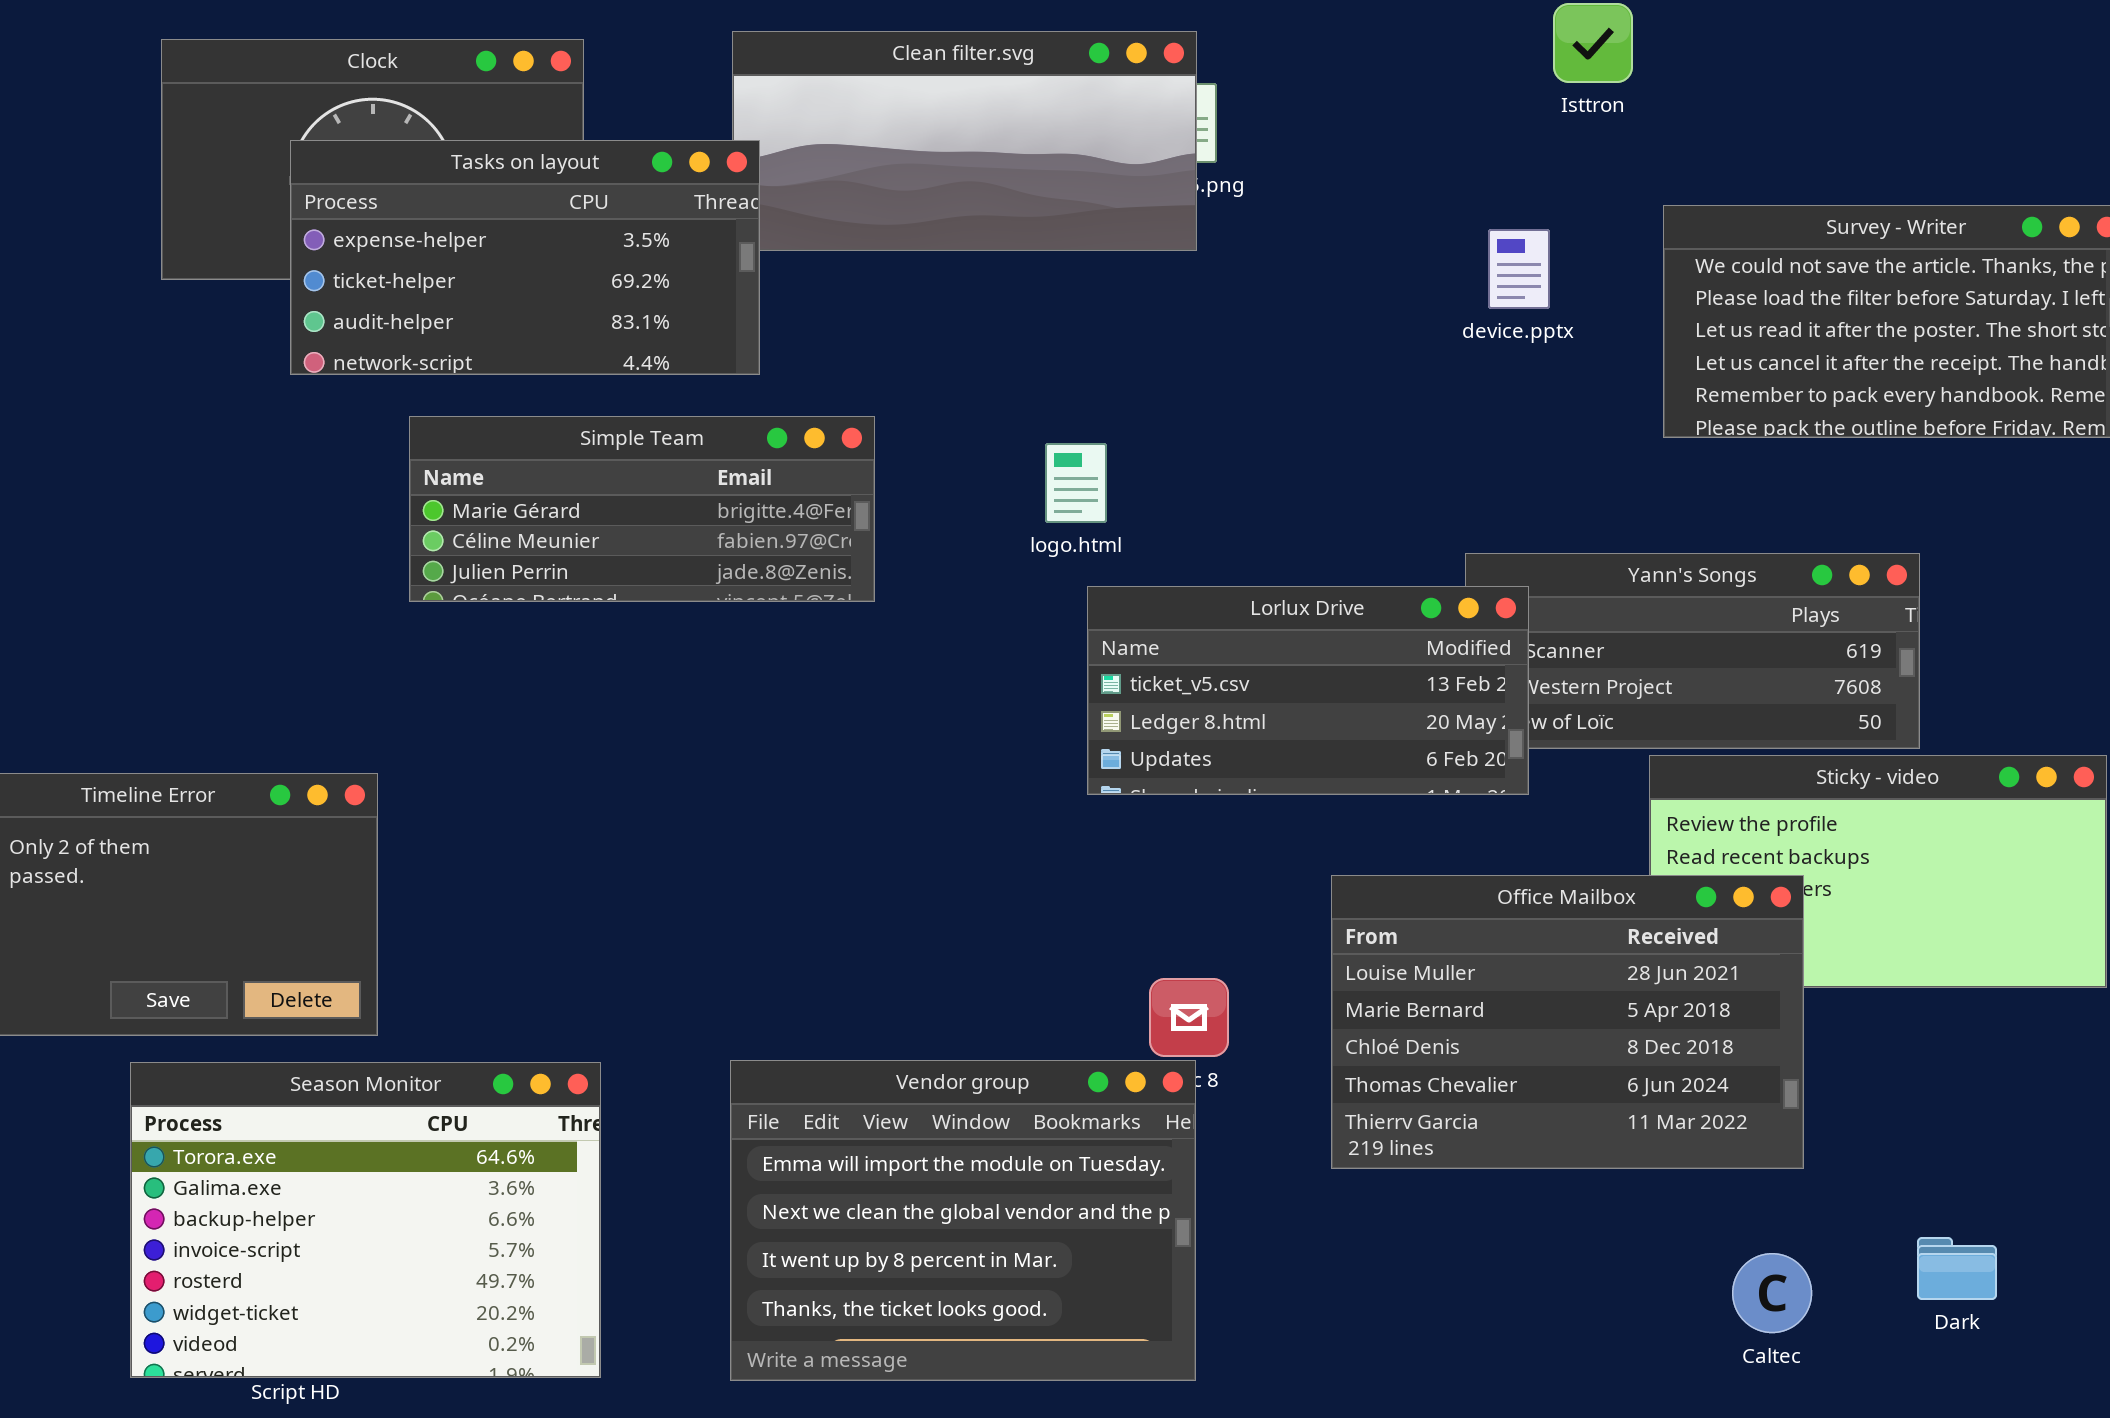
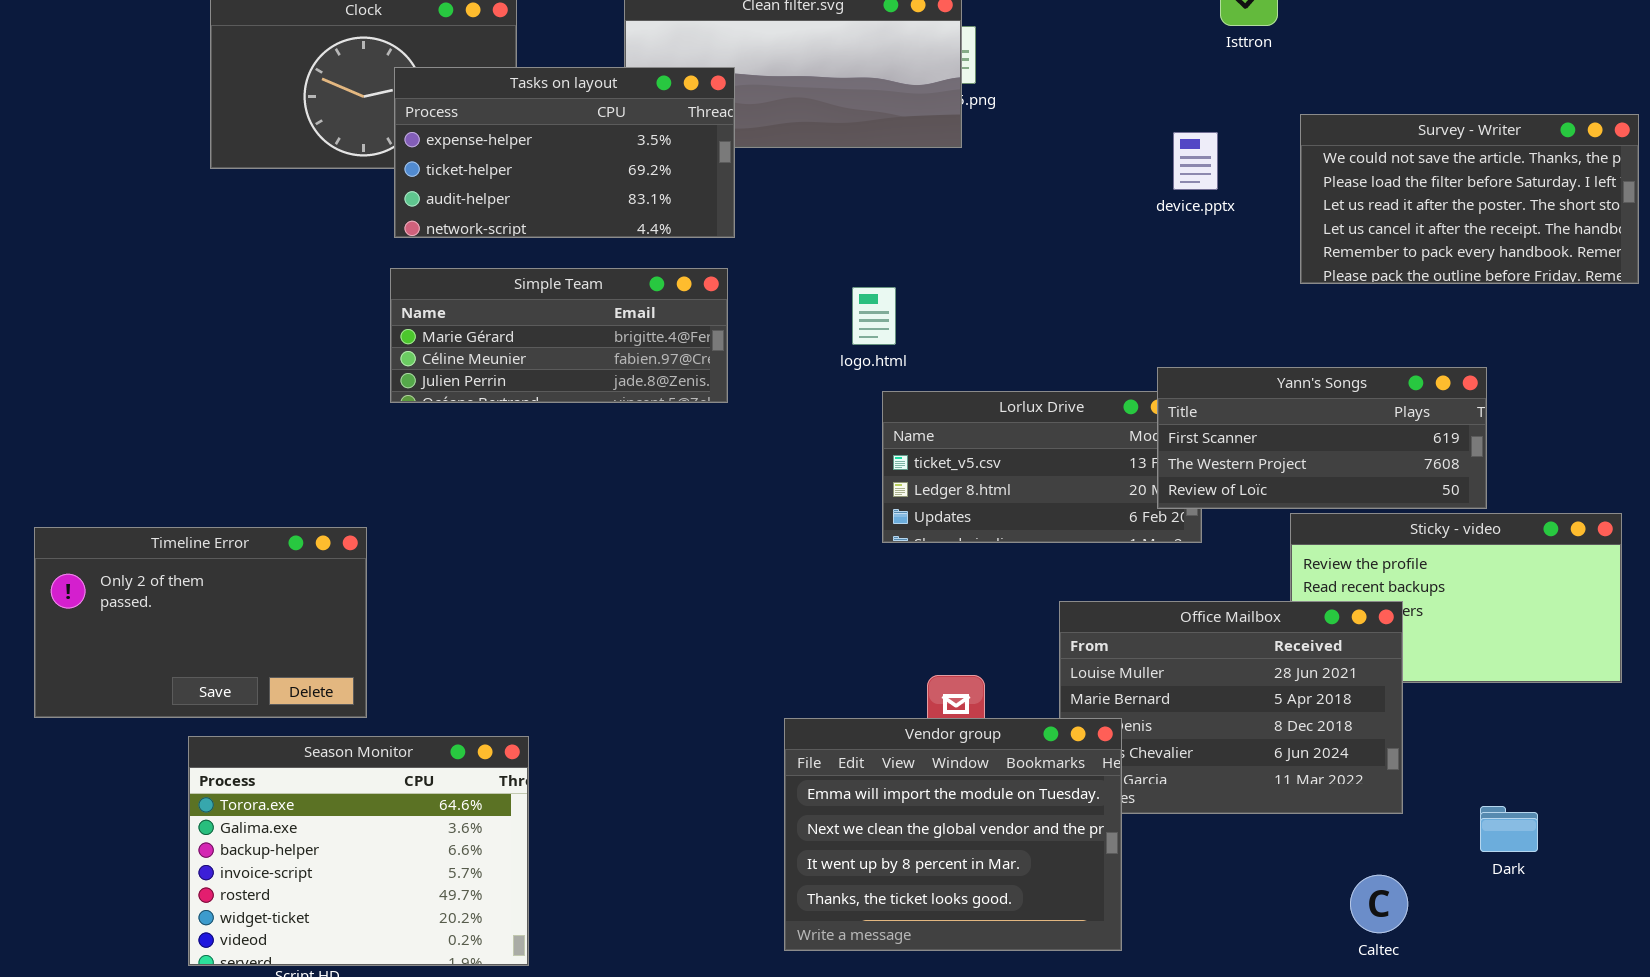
Tasks on layout: [290,140,760,375] -> [394,67,735,238], moved
Yann's Songs: [1465,553,1920,749] -> [1157,367,1487,509], raised
Vendor group: [730,1060,1196,1381] -> [784,718,1122,951], moved
Dark: [1917,1237,1997,1300] -> [1480,806,1538,852], moved

